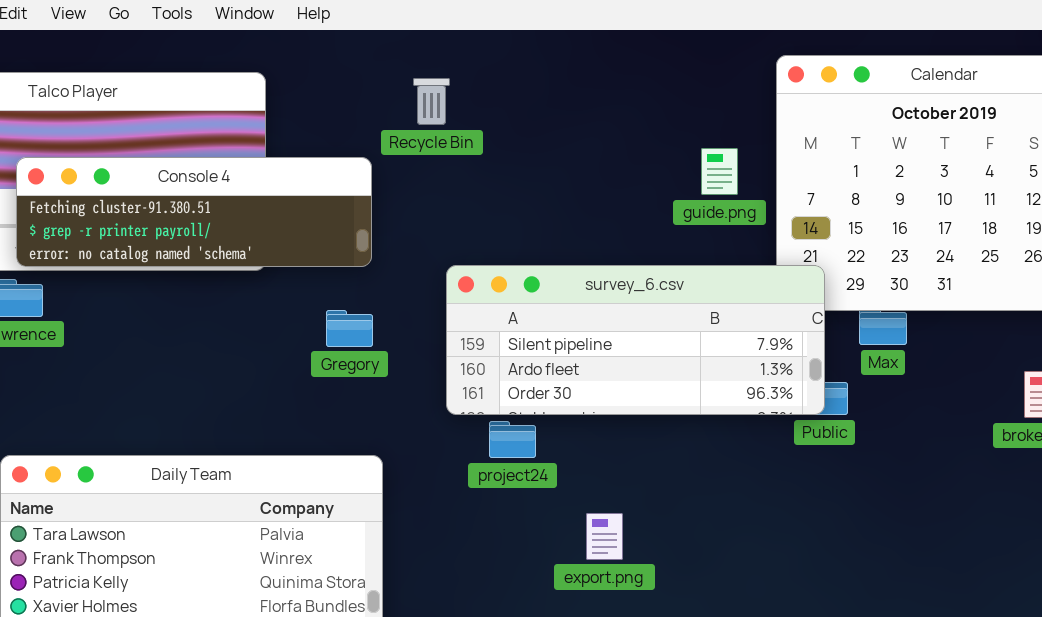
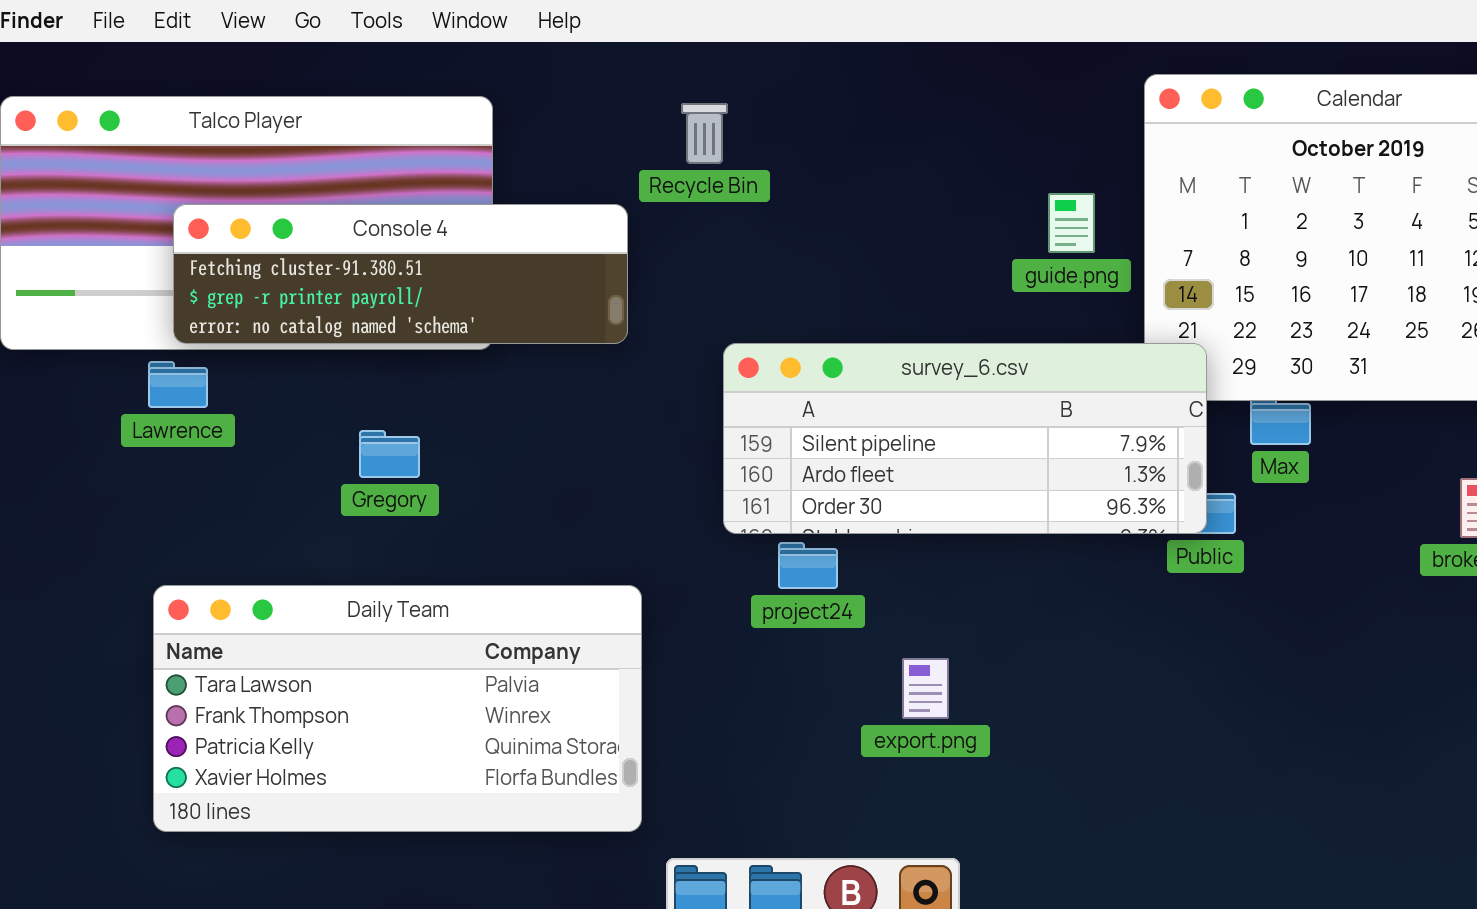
Gregory: [326,310,373,347] -> [359,430,420,478], moved

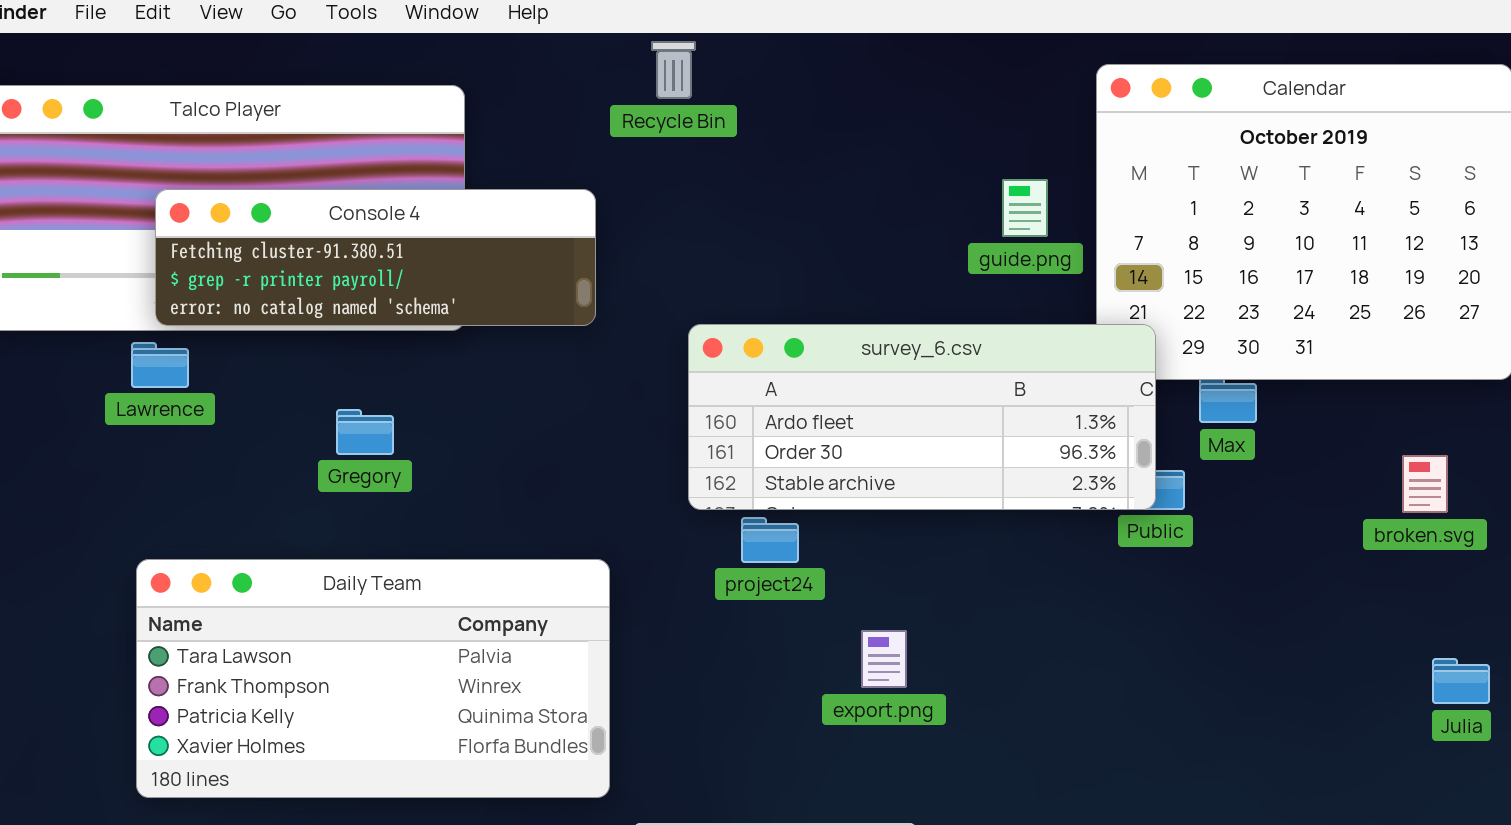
Recycle Bin: [681,103,728,164] -> [651,41,696,99], moved
survey_6.csv: [723,343,1207,534] -> [688,324,1156,510], scrolled down 1 row

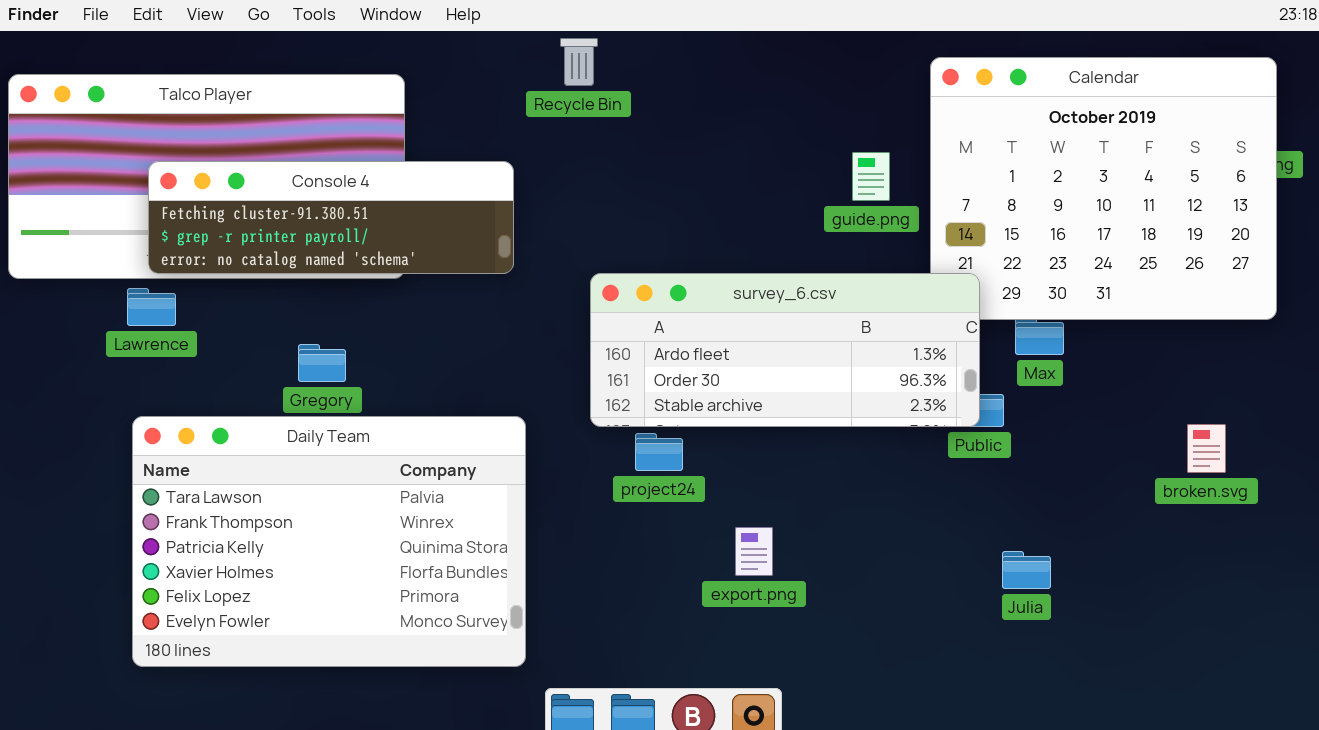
broken.svg: [1402,455,1448,513] -> [1187,424,1226,473], moved
Daily Team: [136,559,610,798] -> [132,416,526,667], resized
Julia: [1432,658,1490,704] -> [1002,551,1051,589], moved

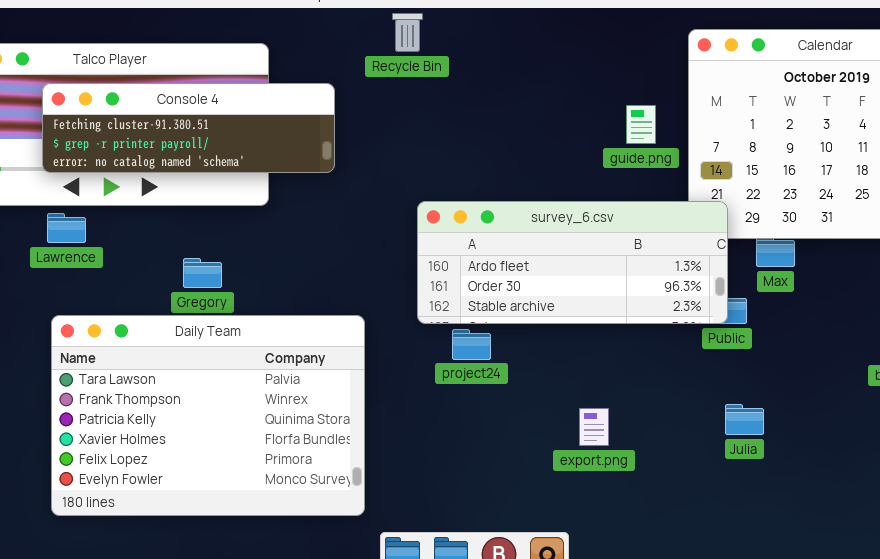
Console 4: [148,161,514,274] -> [42,83,335,173], moved
export.png: [735,527,773,576] -> [579,408,609,446], moved
Julia: [1002,551,1051,589] -> [725,404,764,435], moved

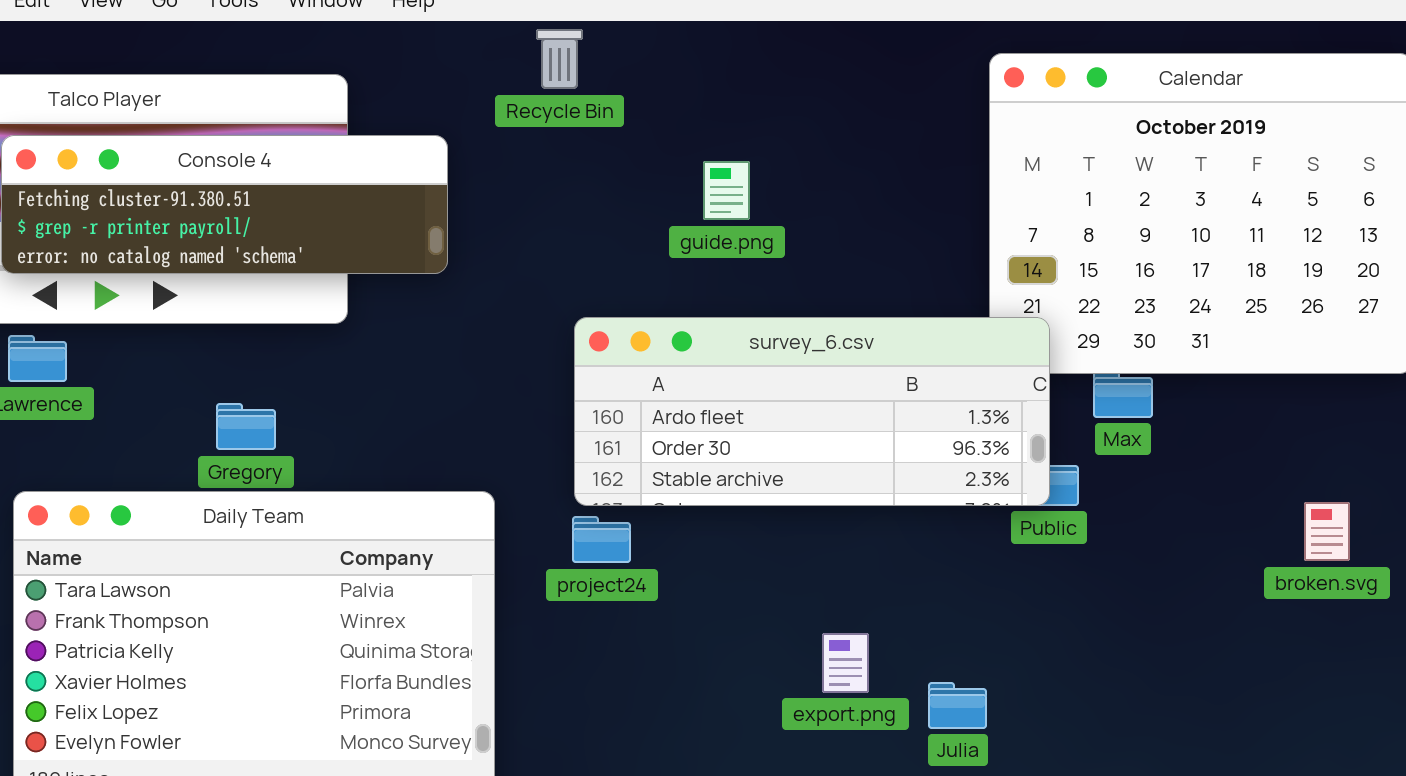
guide.png: [626,105,656,144] -> [703,161,750,220], moved
project24: [452,329,491,360] -> [572,516,631,563], moved
Julia: [725,404,764,435] -> [928,682,987,729], moved

